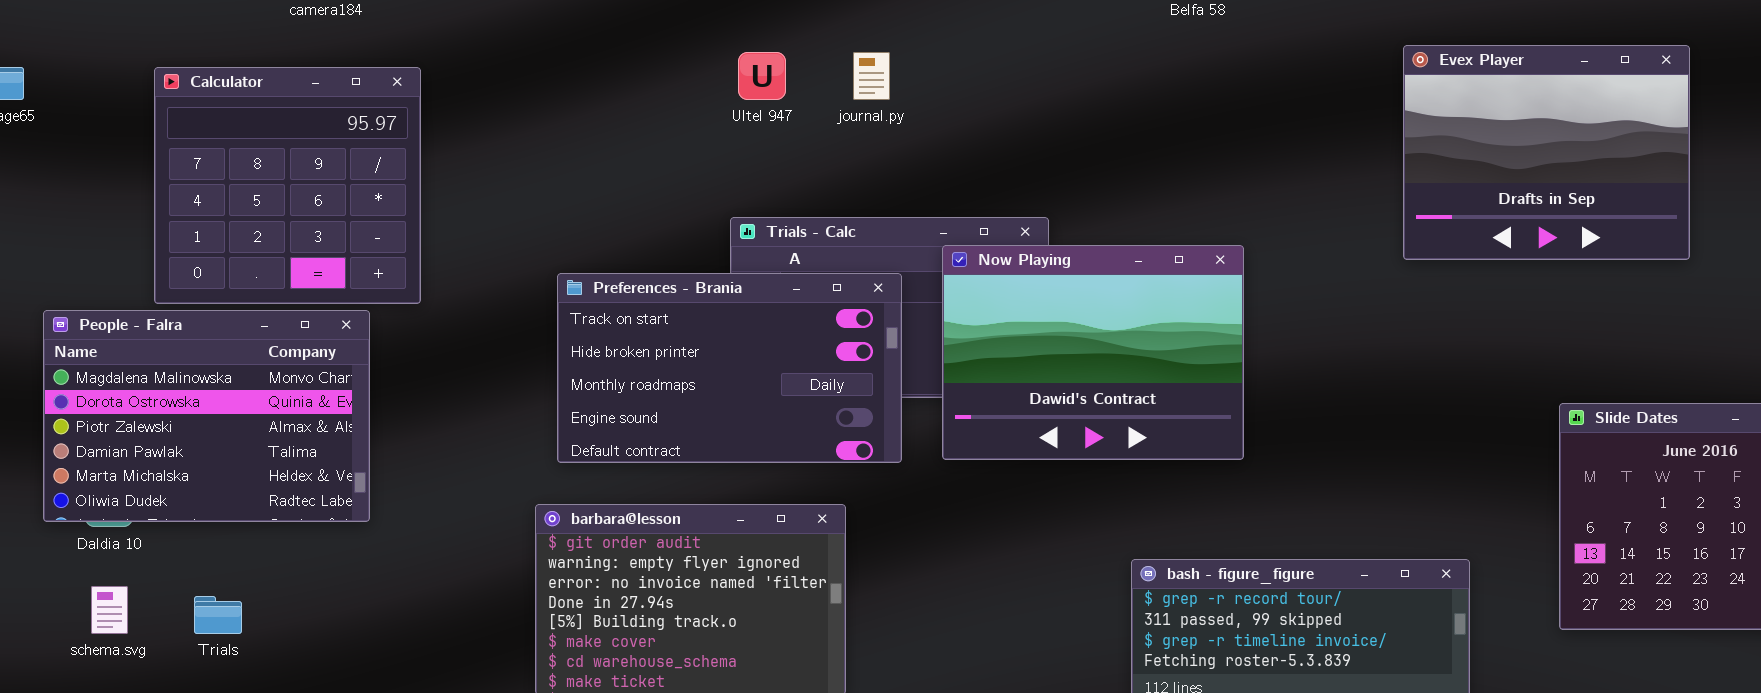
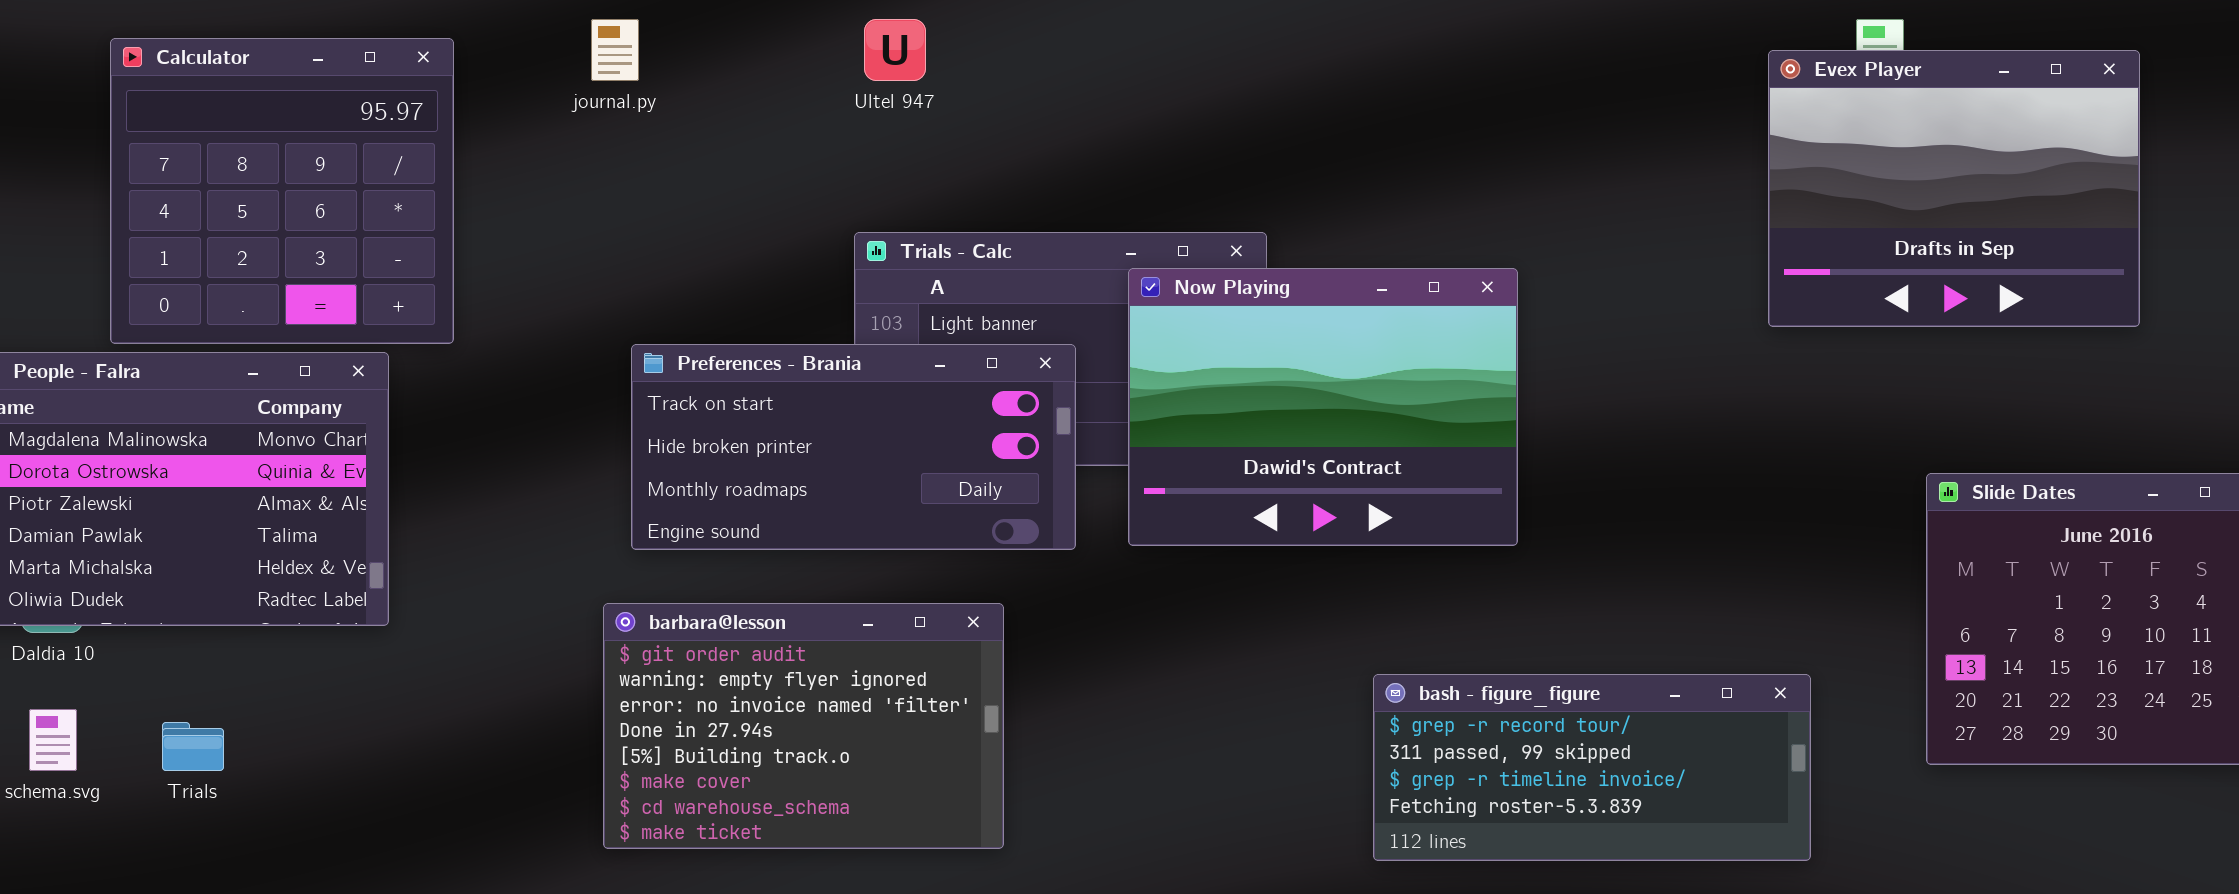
Evex Player: [1403,45,1690,260] -> [1768,50,2140,327], moved
journal.py: [853,52,890,100] -> [591,19,639,81], moved
Preferences - Brania: [557,273,902,463] -> [631,344,1076,550], resized

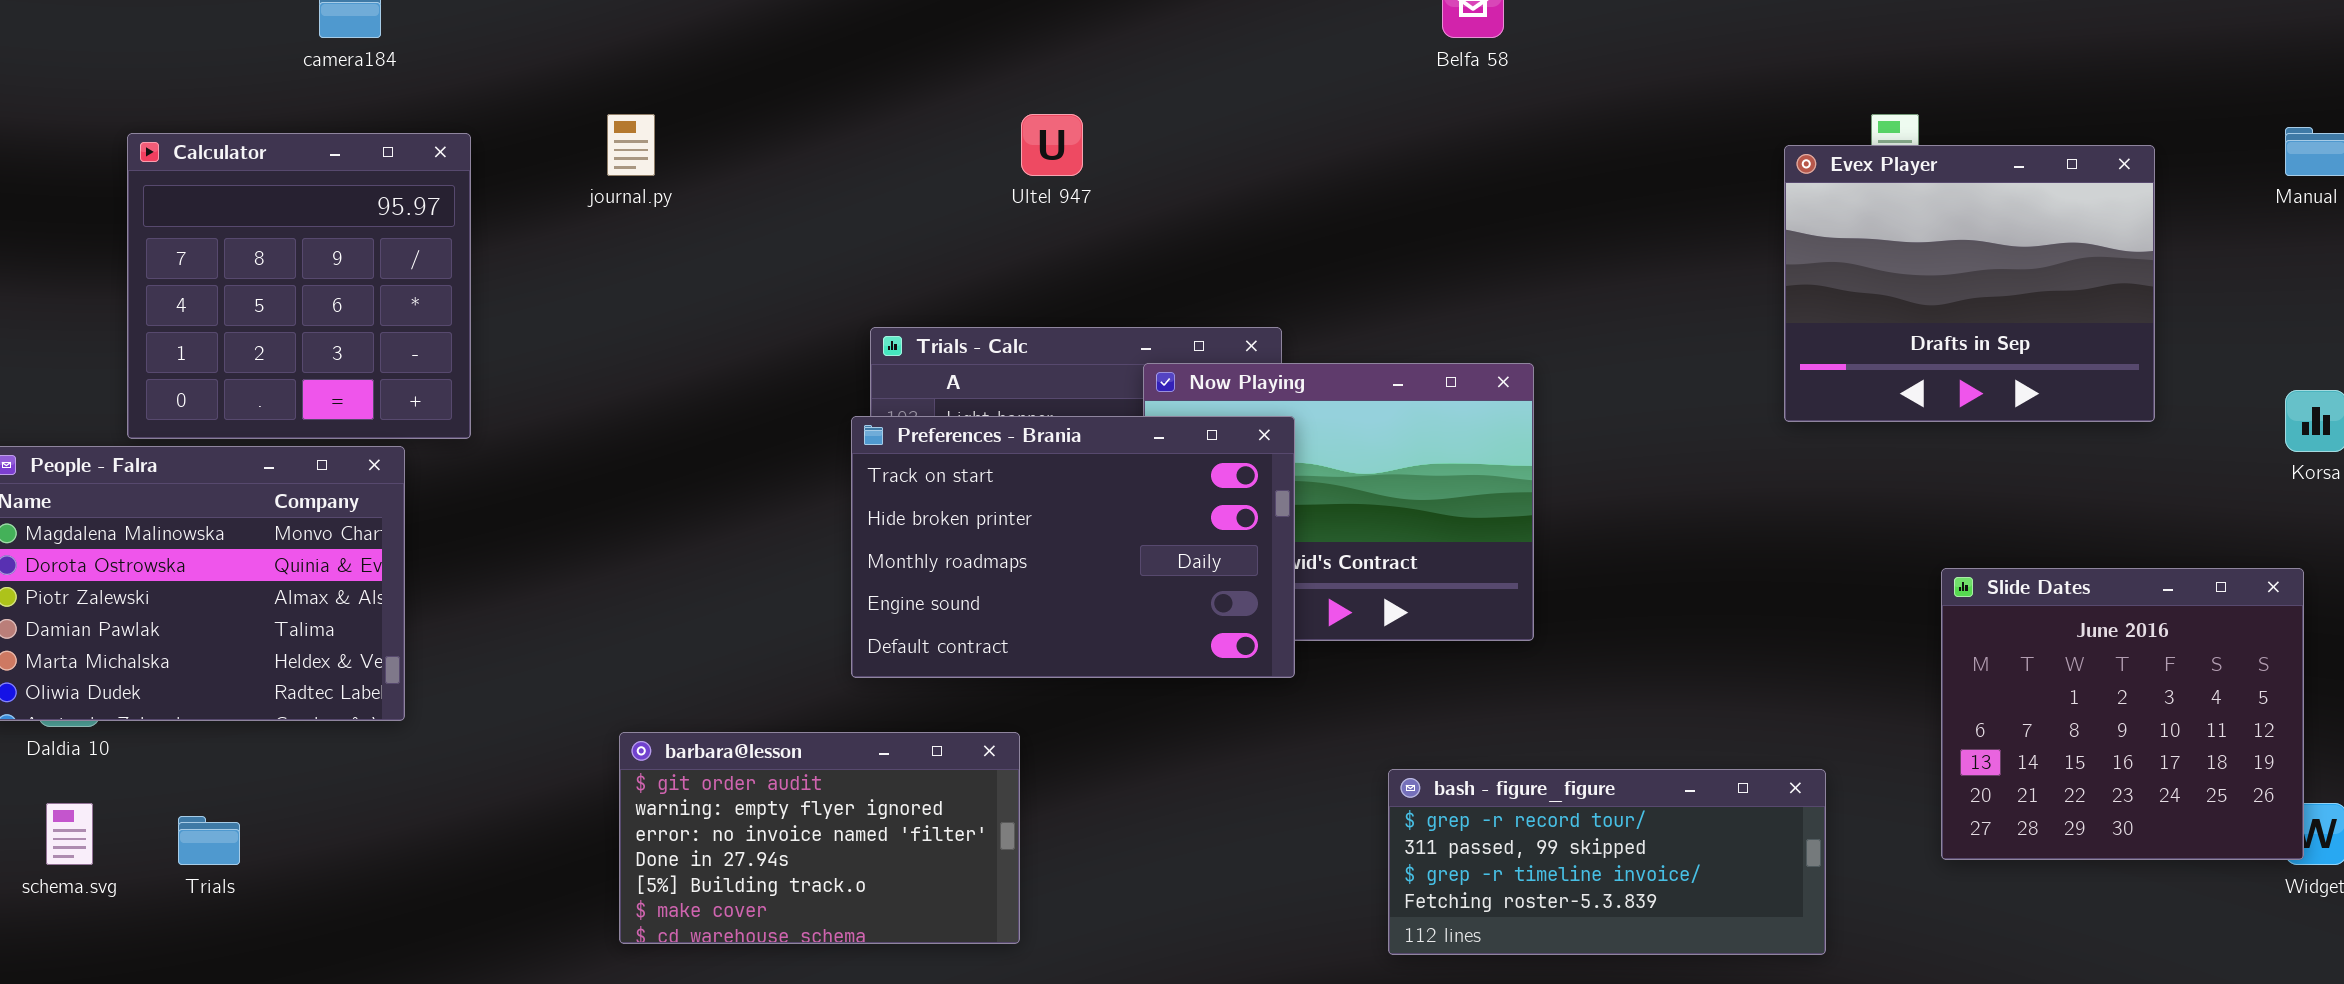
Ultel 947: [864,19,926,81] -> [1021,114,1083,176], moved
Preferences - Brania: [631,344,1076,550] -> [851,416,1295,678], moved, resized
barbara@lesson: [603,603,1004,849] -> [619,732,1020,944], resized

